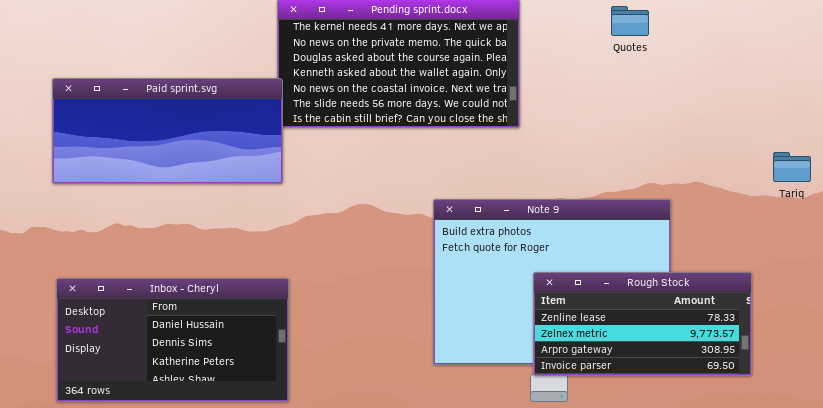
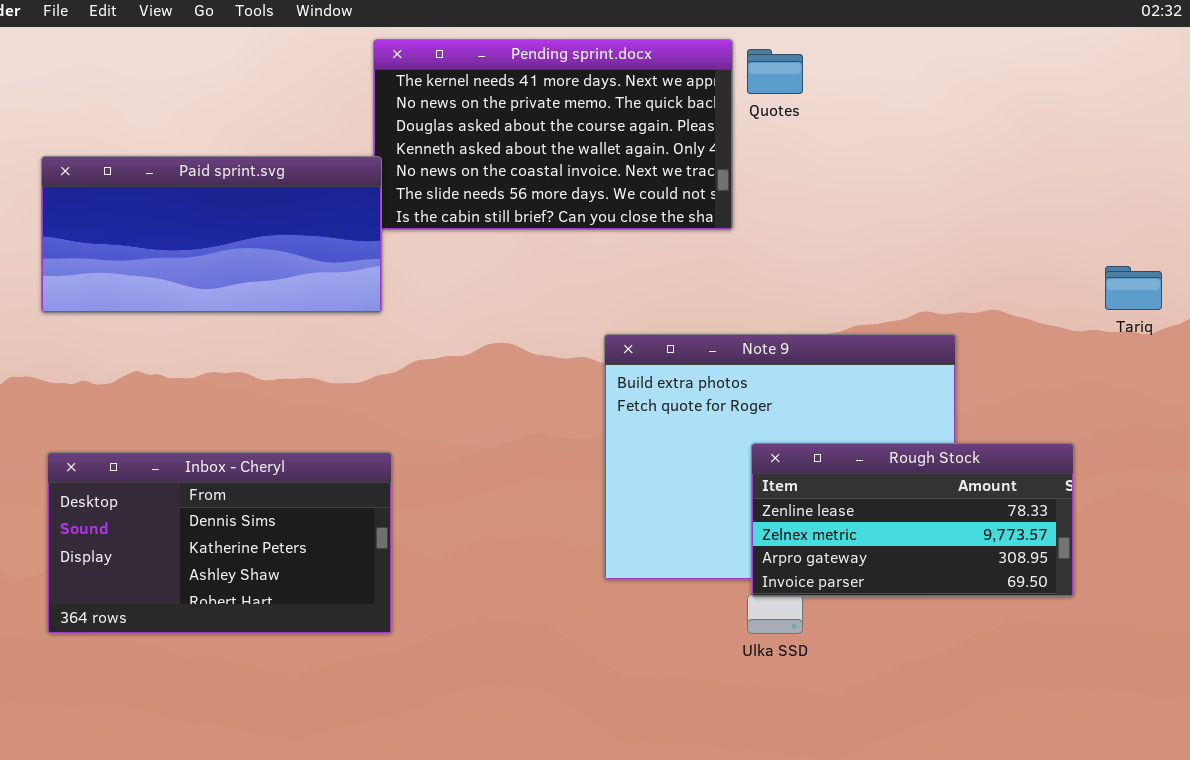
Quotes: [611,6,649,36] -> [747,49,803,94], moved
Inbox - Cheryl: [56,278,289,402] -> [47,452,392,634], scrolled down 1 row

